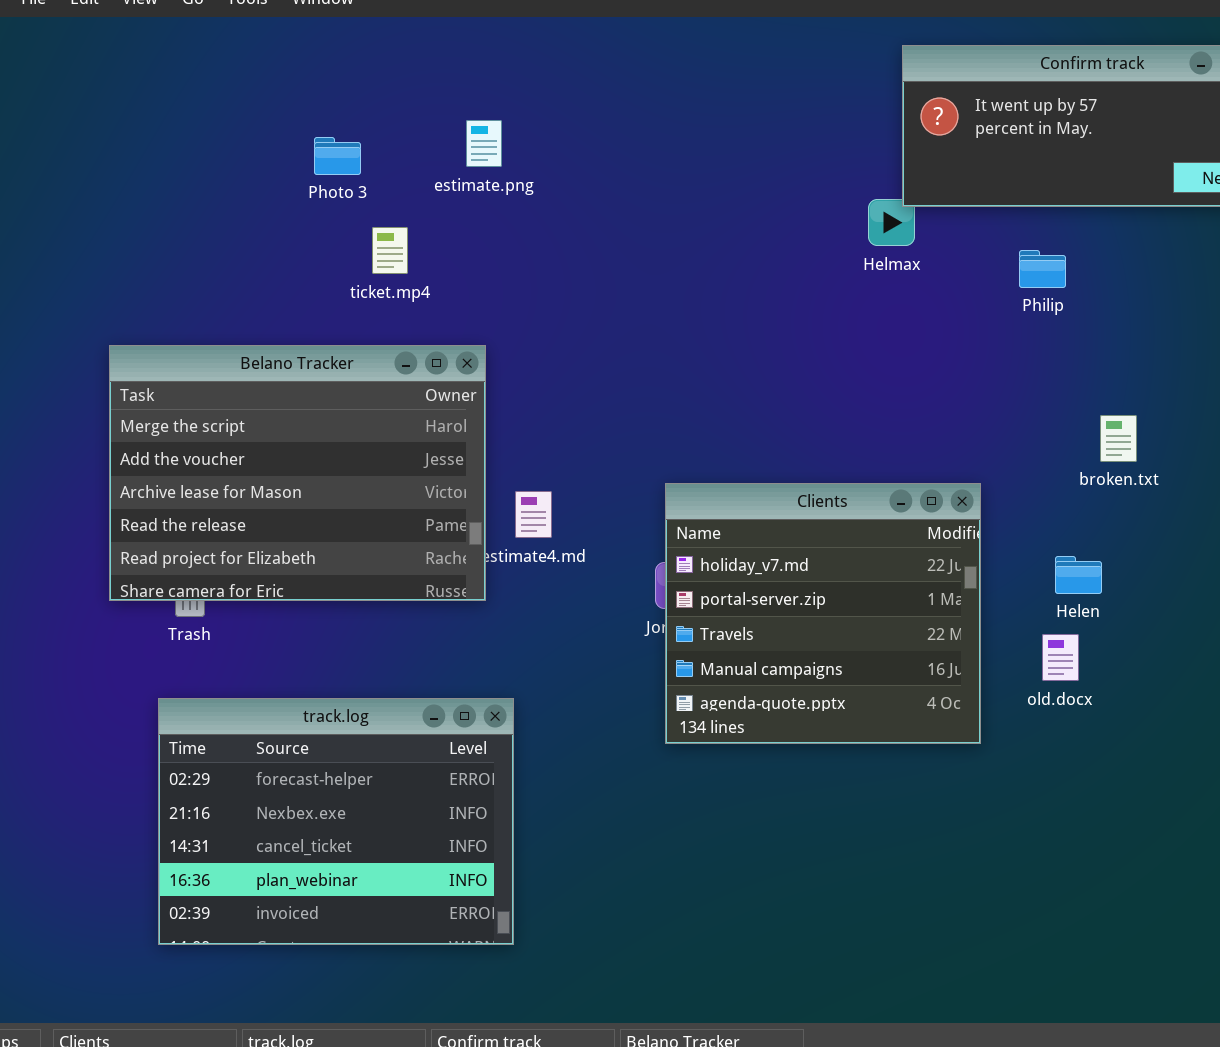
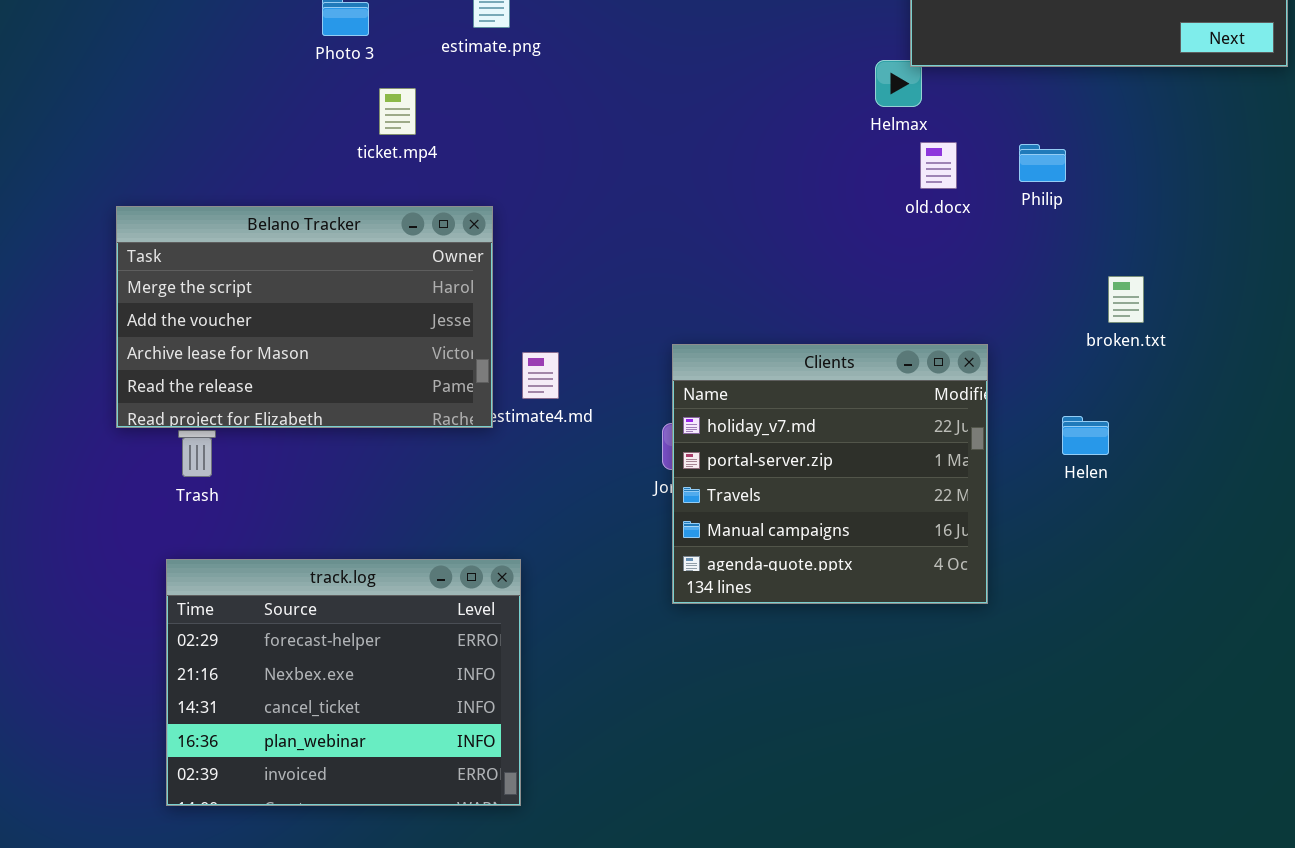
Philip: [1019,250,1066,288] -> [1019,144,1066,182], moved
Belano Tracker: [109,345,486,601] -> [116,206,493,428], resized
old.docx: [1042,634,1079,681] -> [920,142,957,189], moved

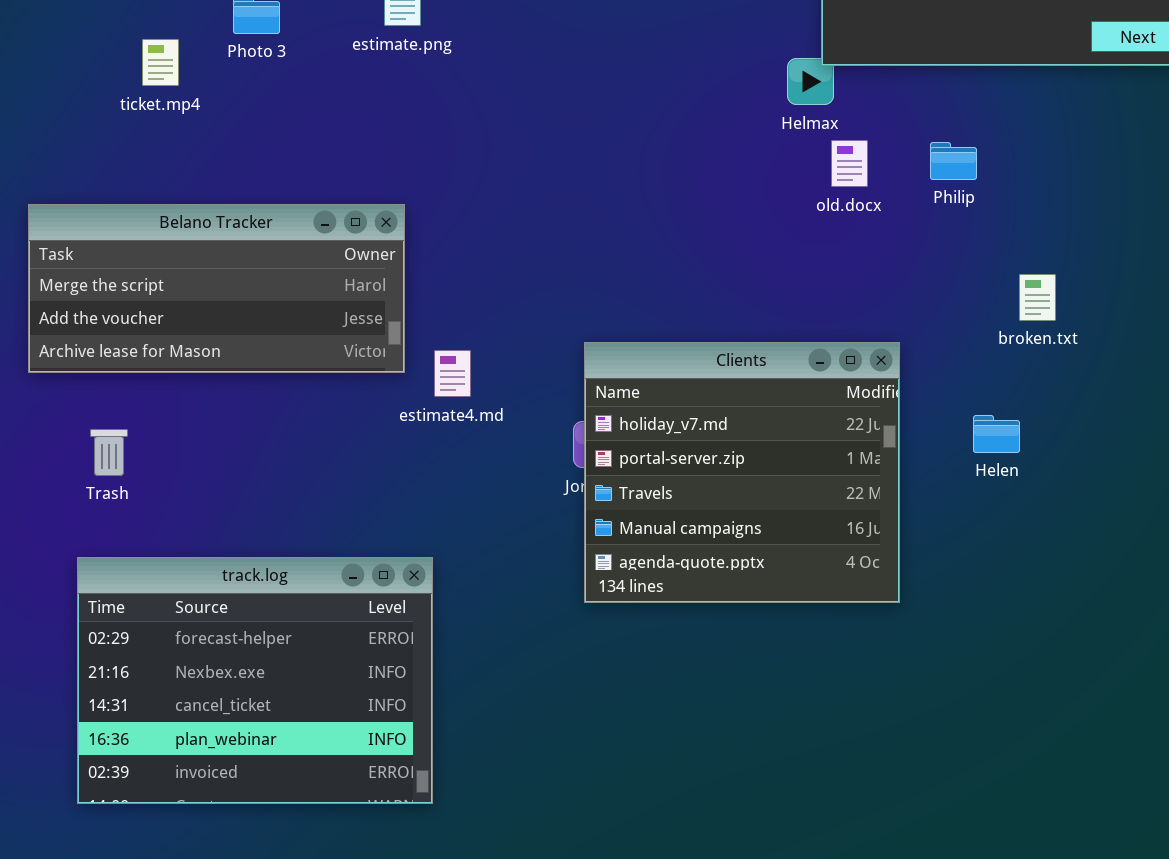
ticket.mp4: [379,88,416,135] -> [142,39,179,86], moved
Belano Tracker: [116,206,493,428] -> [28,204,405,373], resized

